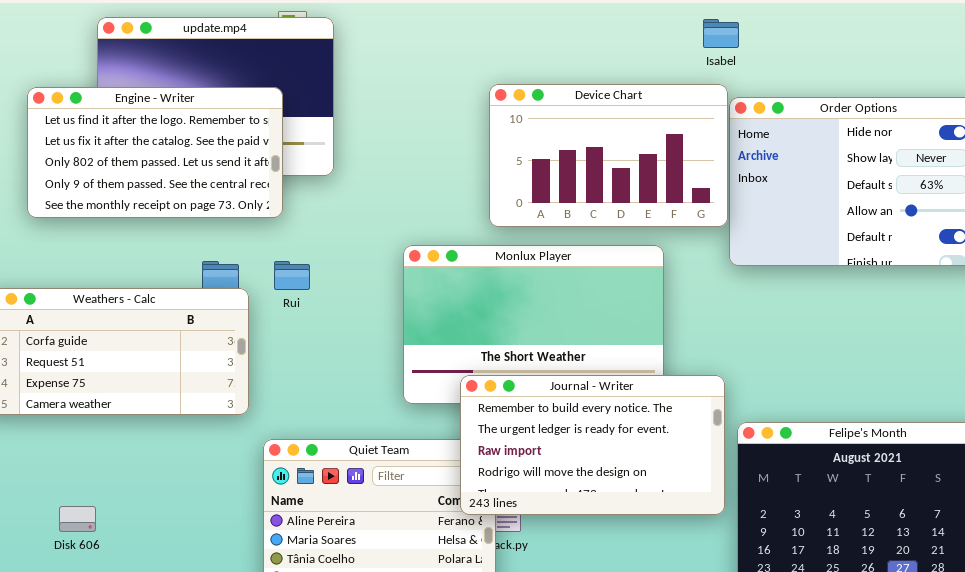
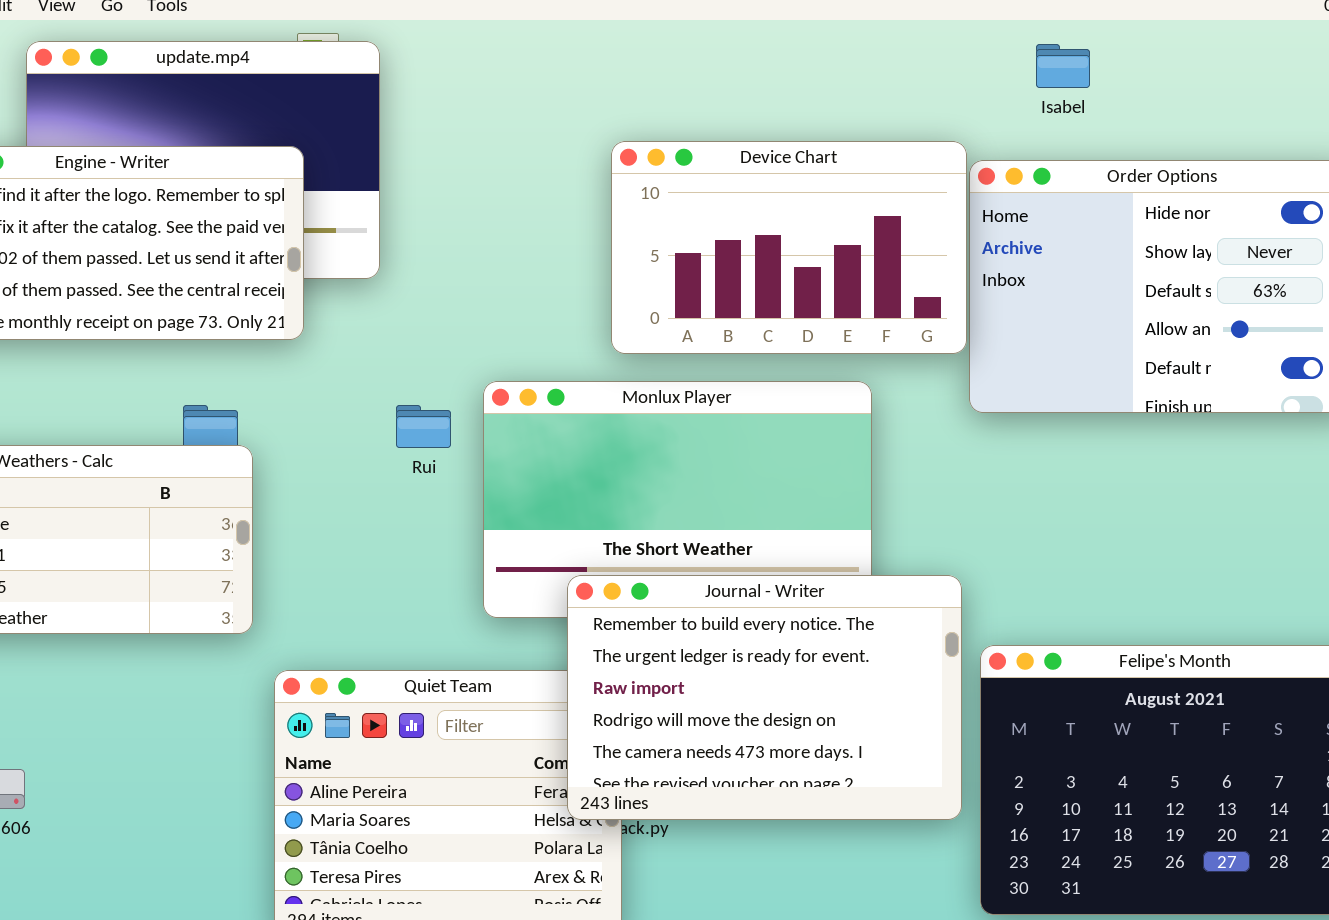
Isabel: [703,19,739,48] -> [1036,44,1090,88], moved
Rui: [274,261,310,290] -> [396,405,451,448], moved
Journal - Writer: [460,375,725,515] -> [567,575,962,820], resized

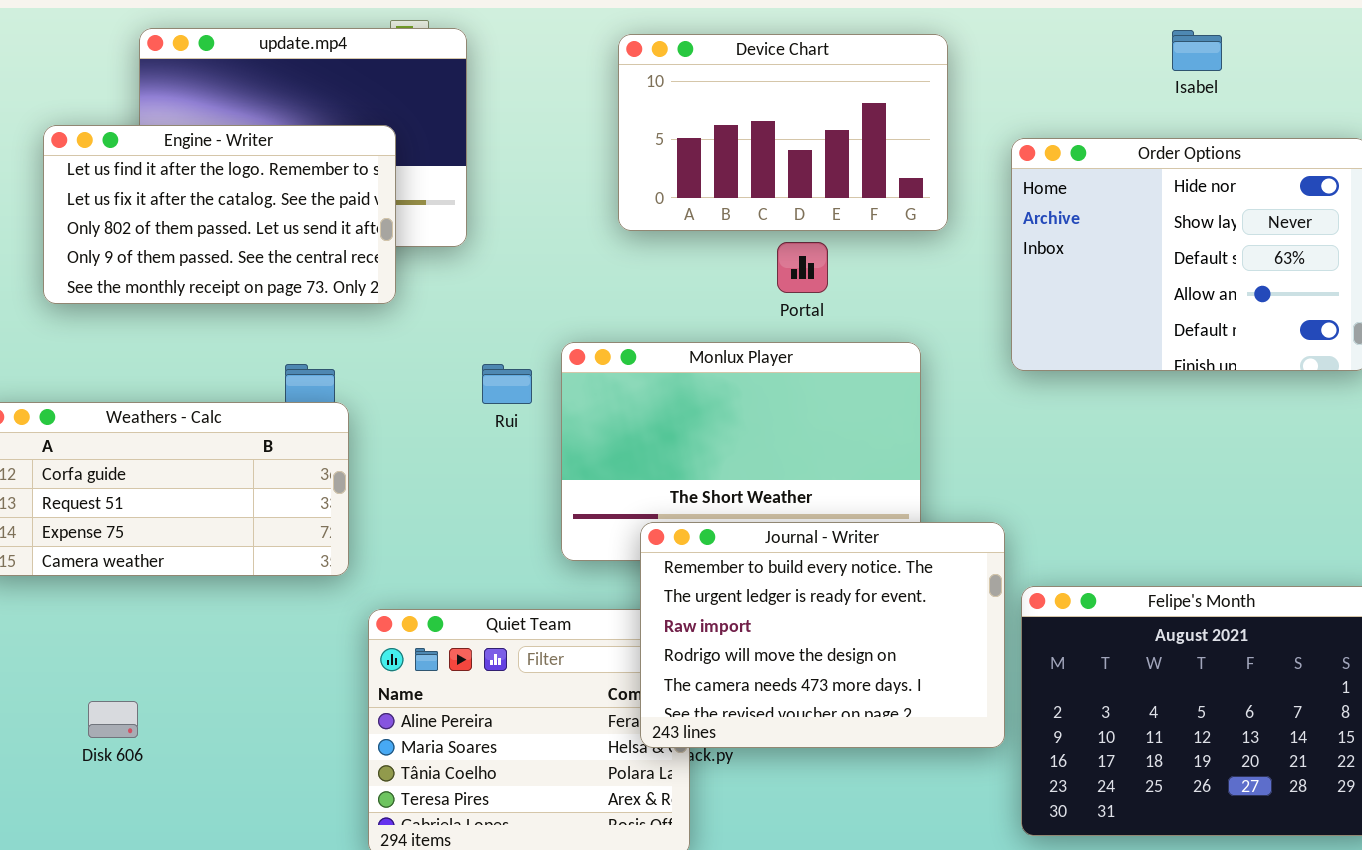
Isabel: [1036,44,1090,88] -> [1172,30,1222,71], moved
Device Chart: [611,141,967,354] -> [618,34,948,231], moved

